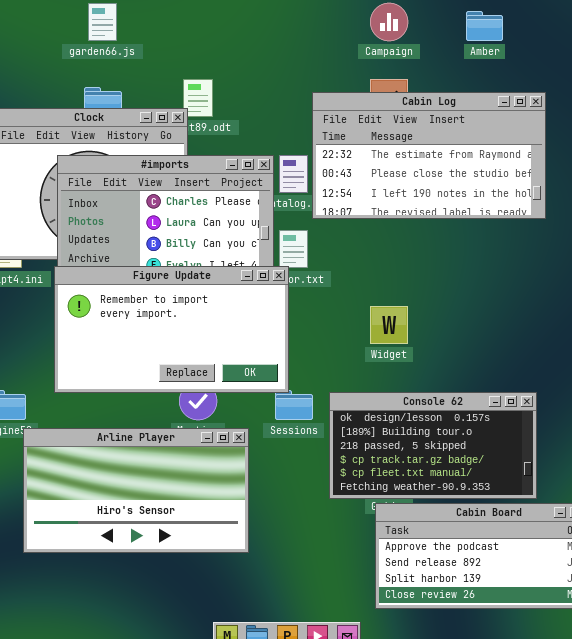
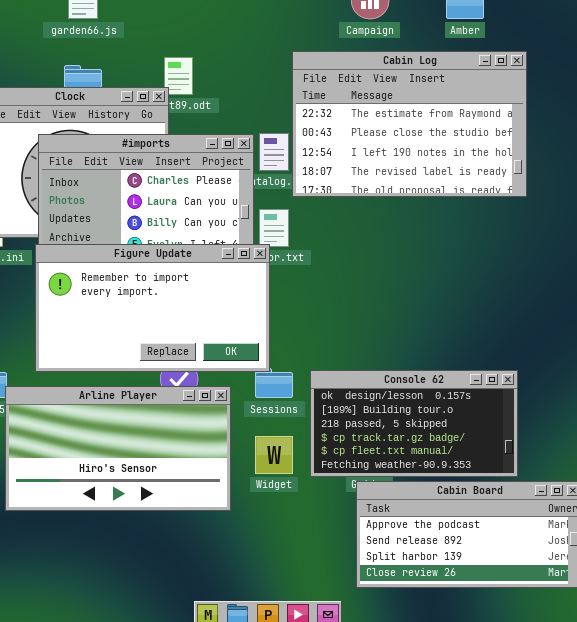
Cabin Log: [312,92,546,219] -> [292,51,527,197], resized
Widget: [370,306,408,344] -> [255,436,293,474], moved
Arline Player: [23,428,249,553] -> [5,386,231,511], moved

